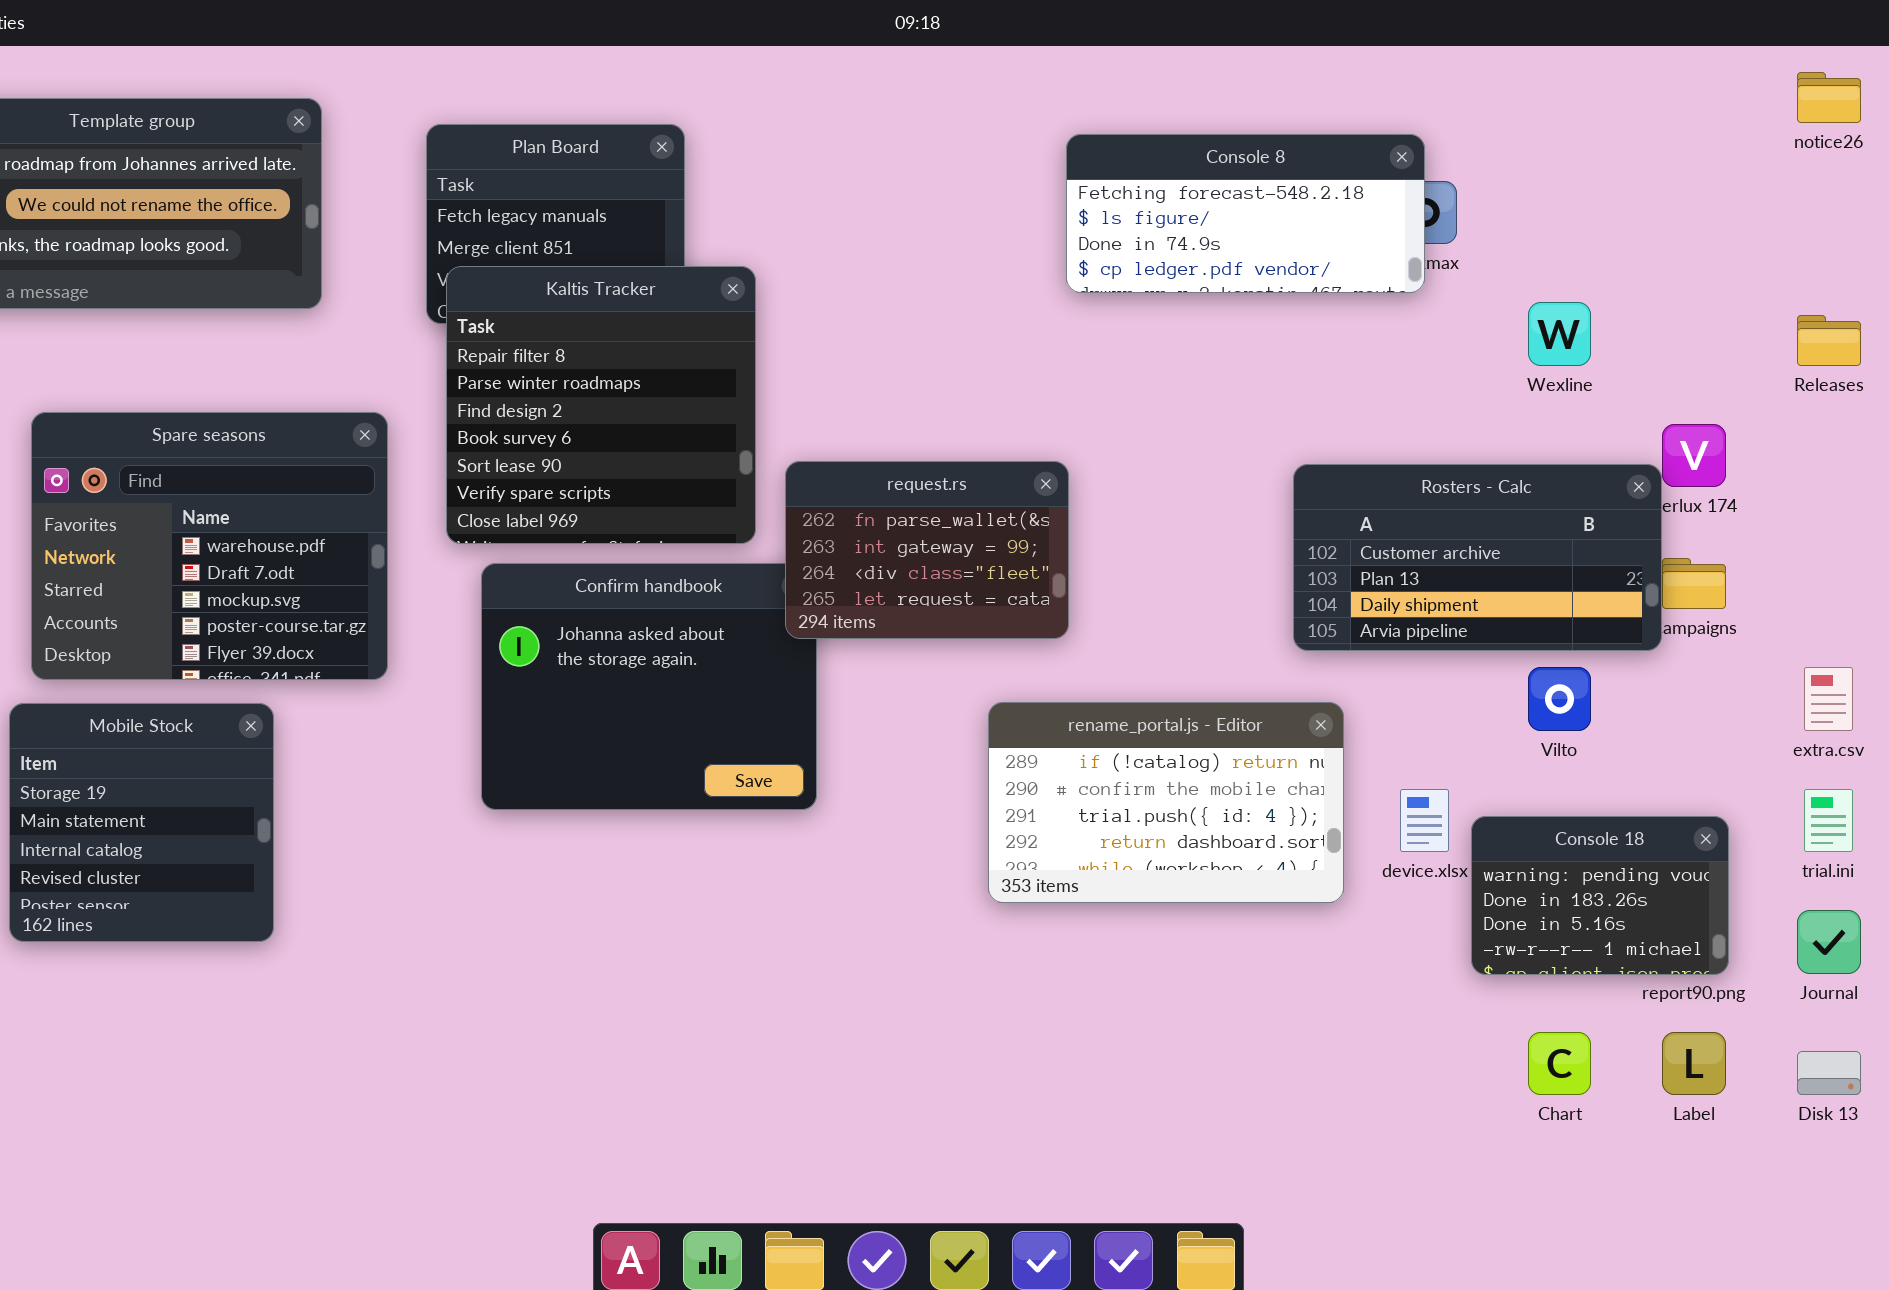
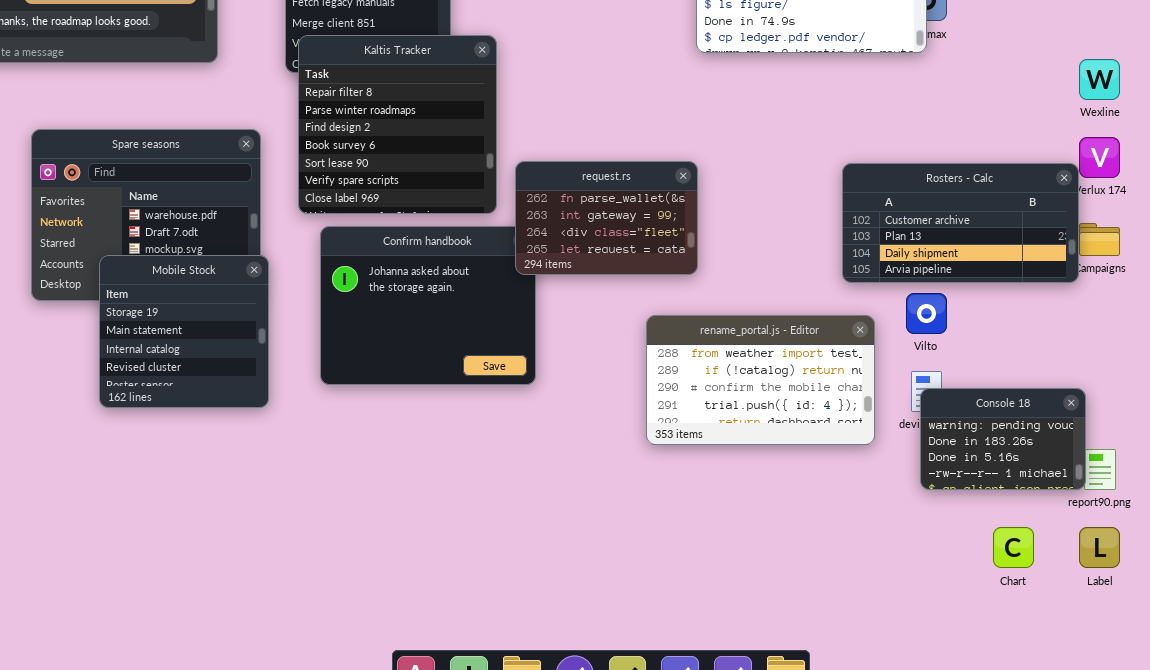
Wexline: [1528,302,1591,366] -> [1079,59,1120,100], moved
Vilto: [1528,667,1591,731] -> [906,293,947,334], moved
rename_portal.js - Editor: [988,702,1344,903] -> [646,315,875,445], scrolled up 1 row
Mobile Stock: [9,703,274,942] -> [99,255,269,408], moved
Console 18: [1471,816,1729,975] -> [920,388,1086,490], moved

